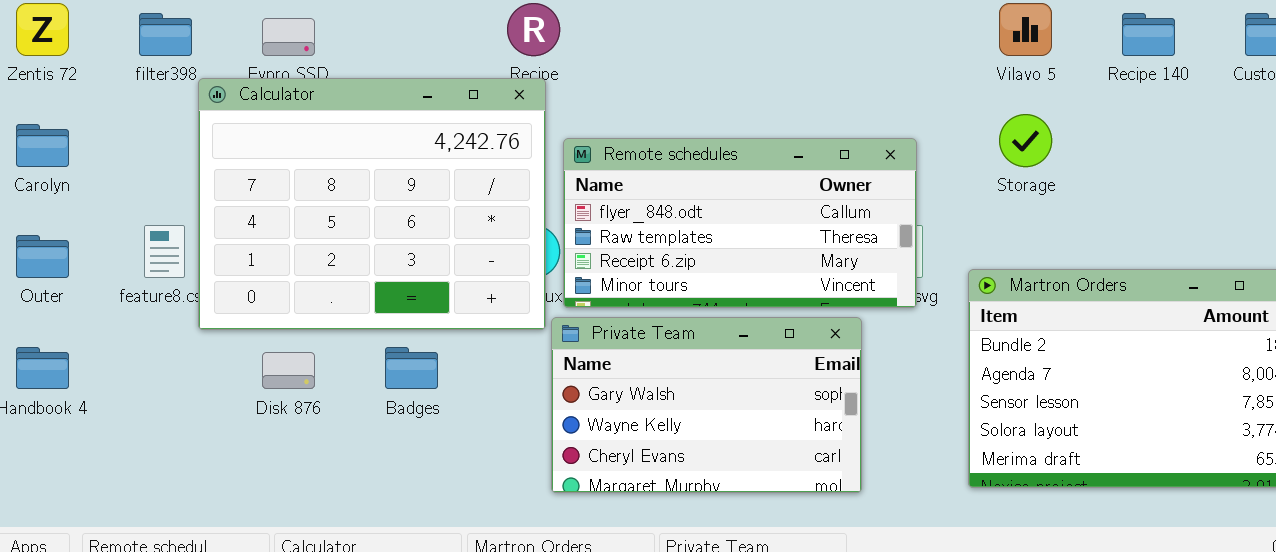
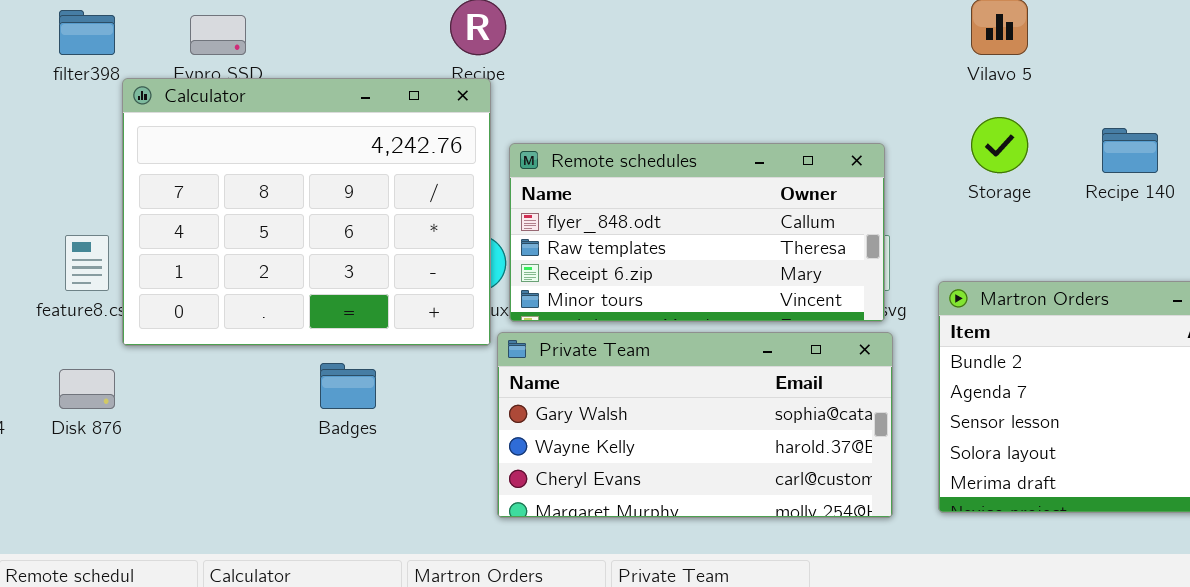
Recipe 140: [1122,13,1175,56] -> [1102,128,1158,173], moved
Private Team: [551,317,862,493] -> [497,332,893,518], resized
Disk 876: [262,352,315,389] -> [59,369,115,409], moved

